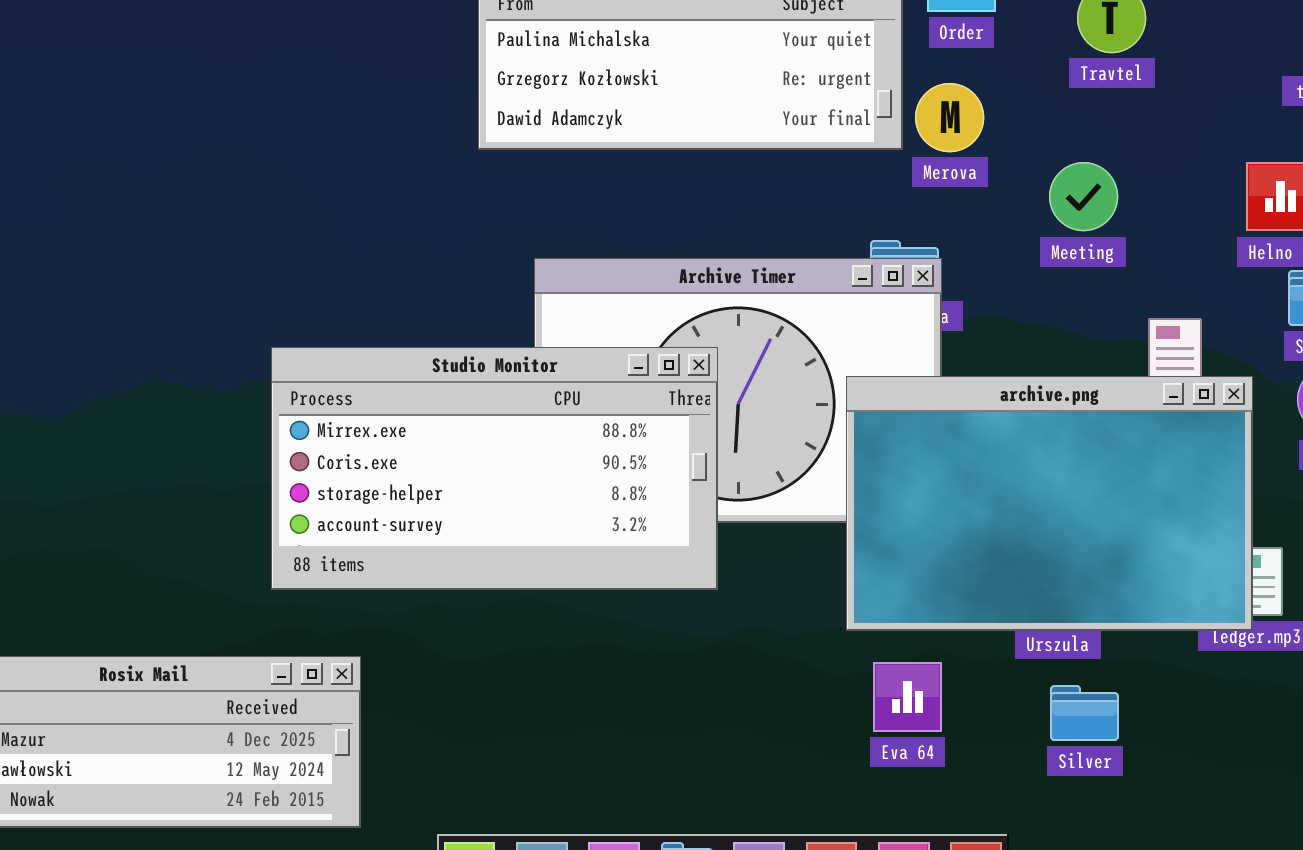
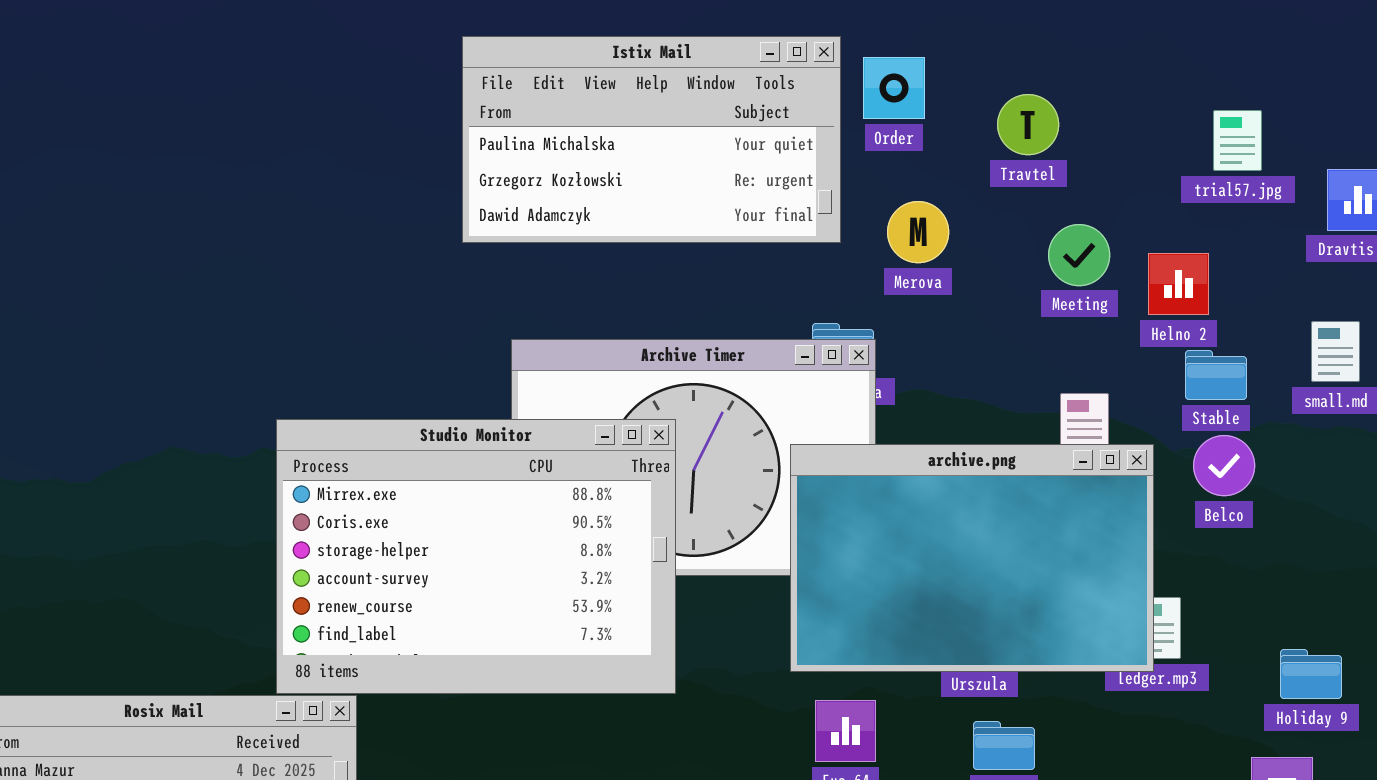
Merova: [915,83,984,152] -> [887,201,949,263], moved
Meeting: [1049,162,1118,231] -> [1048,224,1110,286], moved
Studio Monitor: [271,347,718,590] -> [276,419,676,694], resized

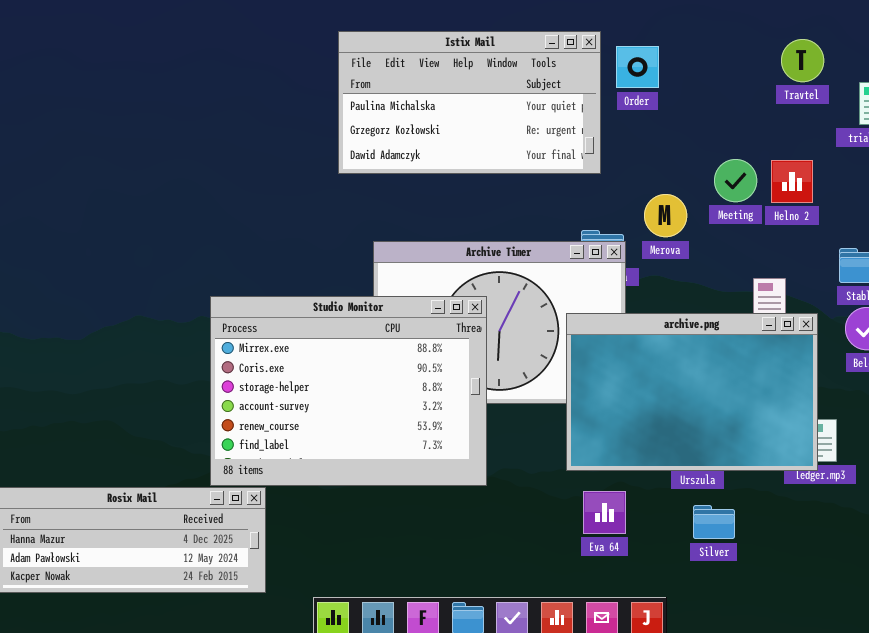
Travtel: [997,94,1059,155] -> [781,39,824,82], moved
Merova: [887,201,949,263] -> [644,194,687,237], moved
Meeting: [1048,224,1110,286] -> [714,159,757,202], moved
Helno 2: [1148,253,1209,315] -> [771,160,813,203], moved

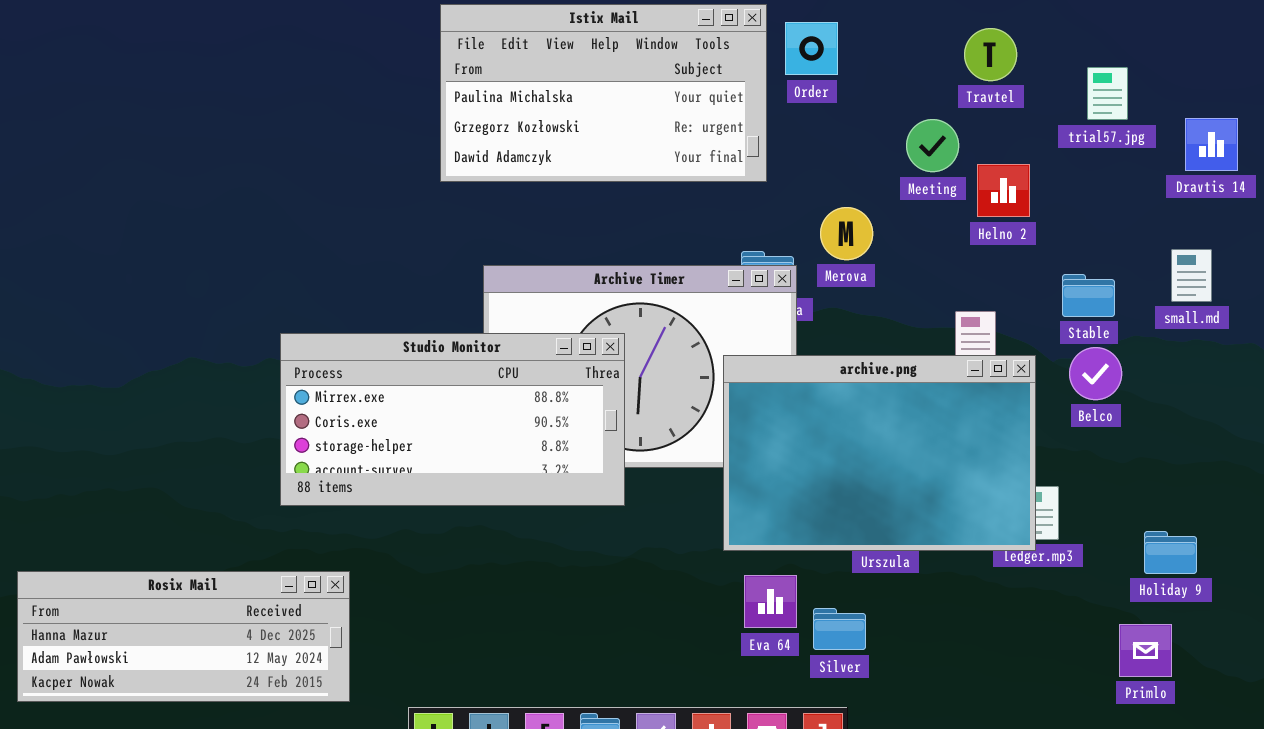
Travtel: [781,39,824,82] -> [964,28,1017,81], moved
Meeting: [714,159,757,202] -> [906,119,959,172], moved
Studio Monitor: [210,296,487,486] -> [280,333,625,506], resized
Silver: [693,505,735,539] -> [813,608,866,650], moved

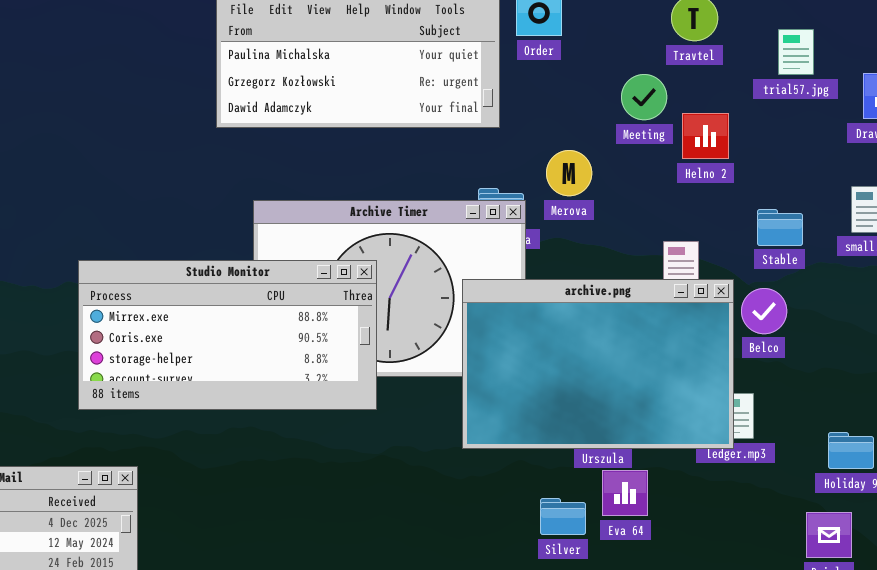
Belco: [1069,347,1122,400] -> [741,288,787,334], moved
Eva 64: [744,575,797,628] -> [602,470,648,516], moved

